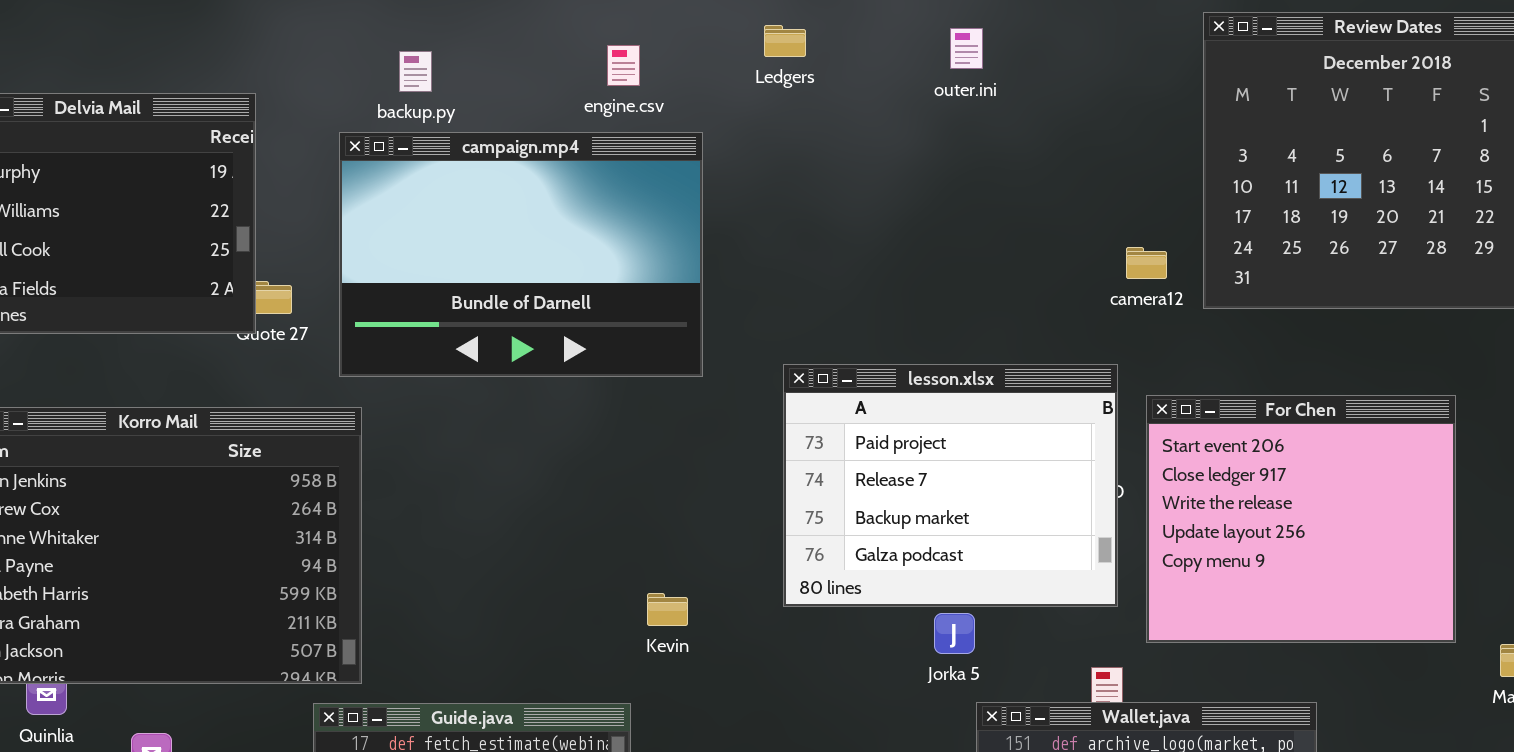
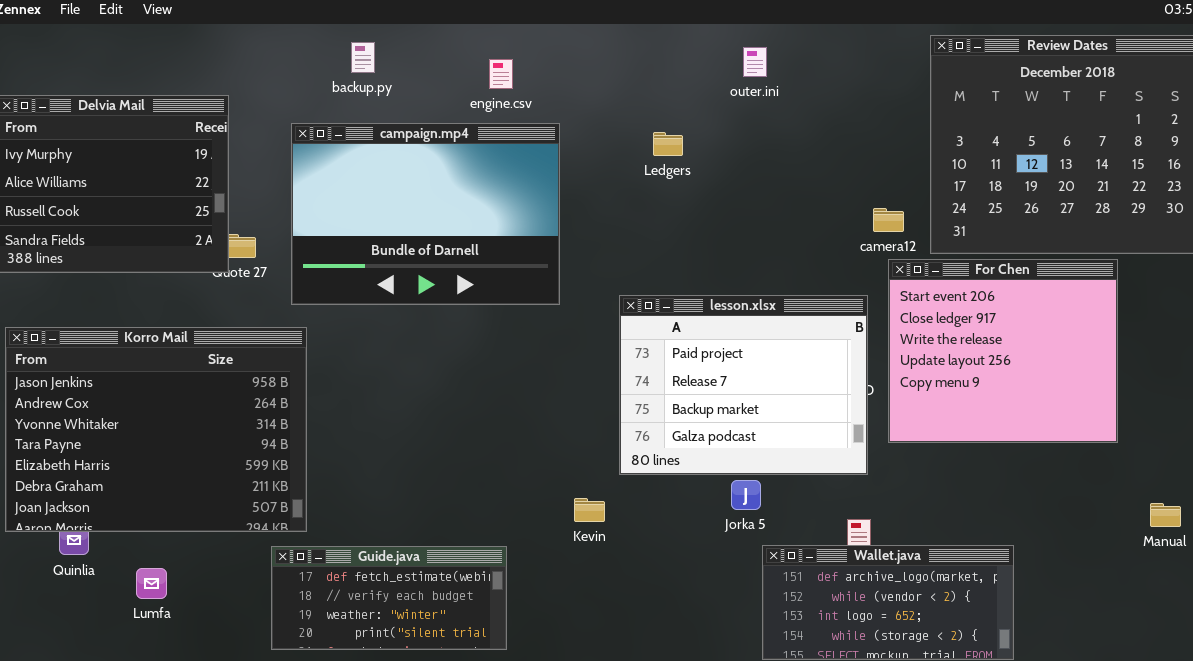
Ledgers: [764,25,806,57] -> [653,132,683,156], moved
backup.py: [399,51,432,92] -> [351,42,375,73], moved
For Chen: [1146,395,1456,643] -> [888,259,1118,443], moved
Kevin: [647,593,688,626] -> [574,498,605,522], moved

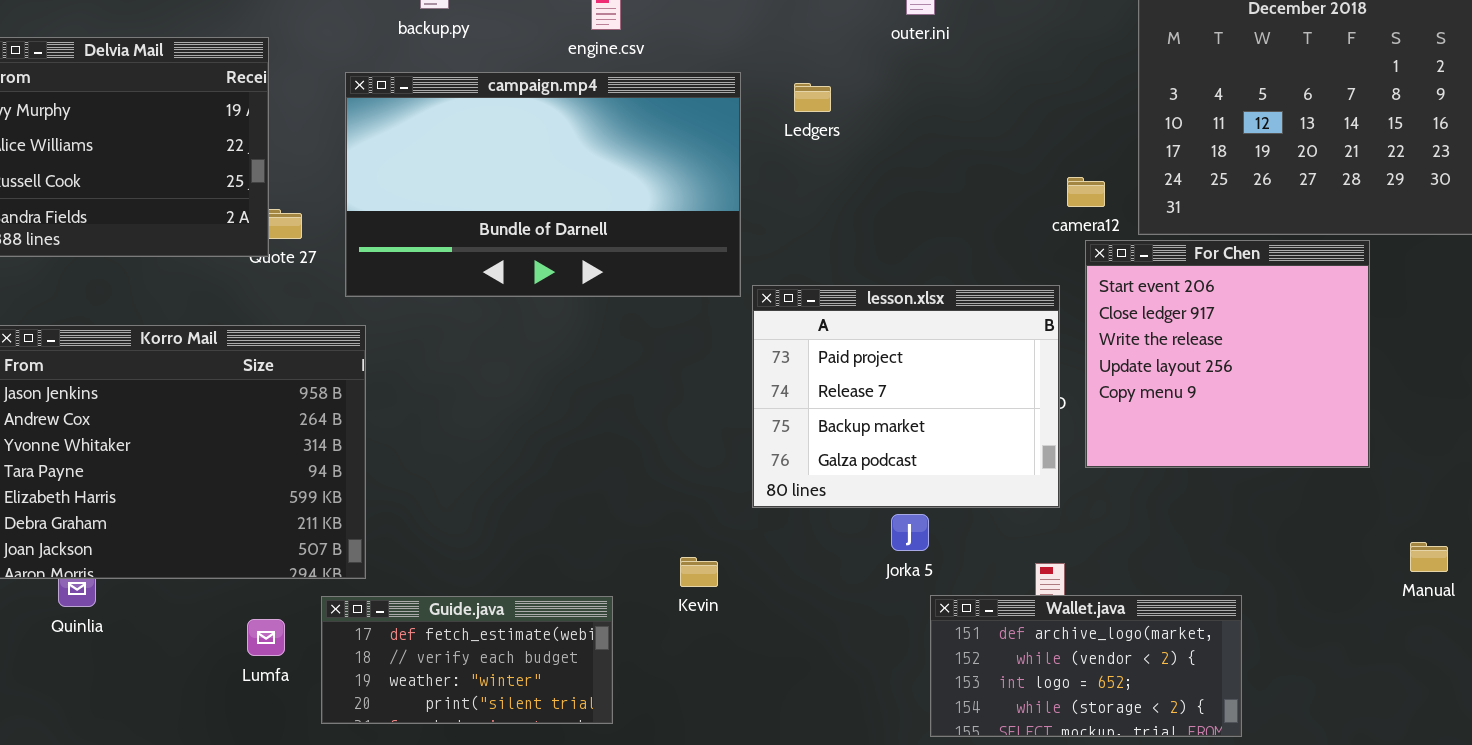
campaign.mp4: [291,123,560,305] -> [345,72,741,297], resized
Kevin: [574,498,605,522] -> [680,557,718,587], moved
Lumfa: [136,568,167,599] -> [247,619,285,656], moved

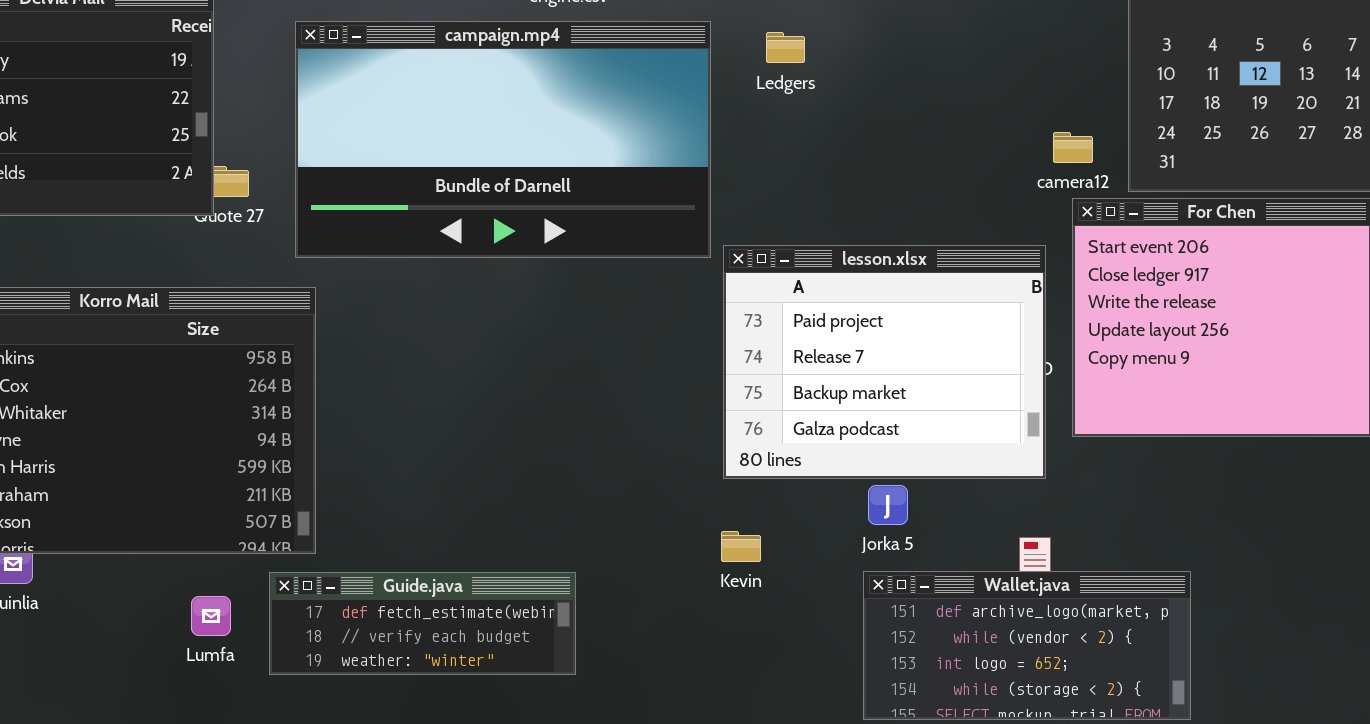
Kevin: [680,557,718,587] -> [721,531,761,562], moved
Wallet.java: [930,595,1242,737] -> [863,571,1191,720], moved
Guide.java: [321,596,613,724] -> [269,572,576,675], resized

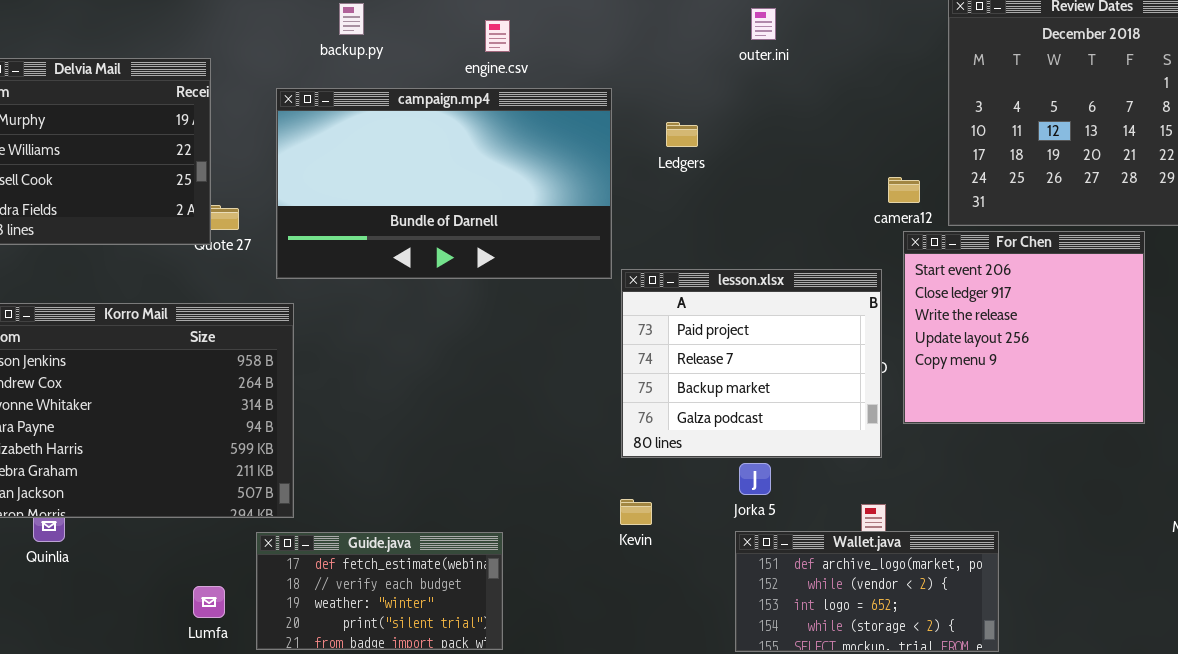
Ledgers: [766,32,805,63] -> [666,122,698,147], moved
Guide.java: [269,572,576,675] -> [256,532,503,650], resized
Lumfa: [191,596,231,636] -> [193,586,225,618], moved

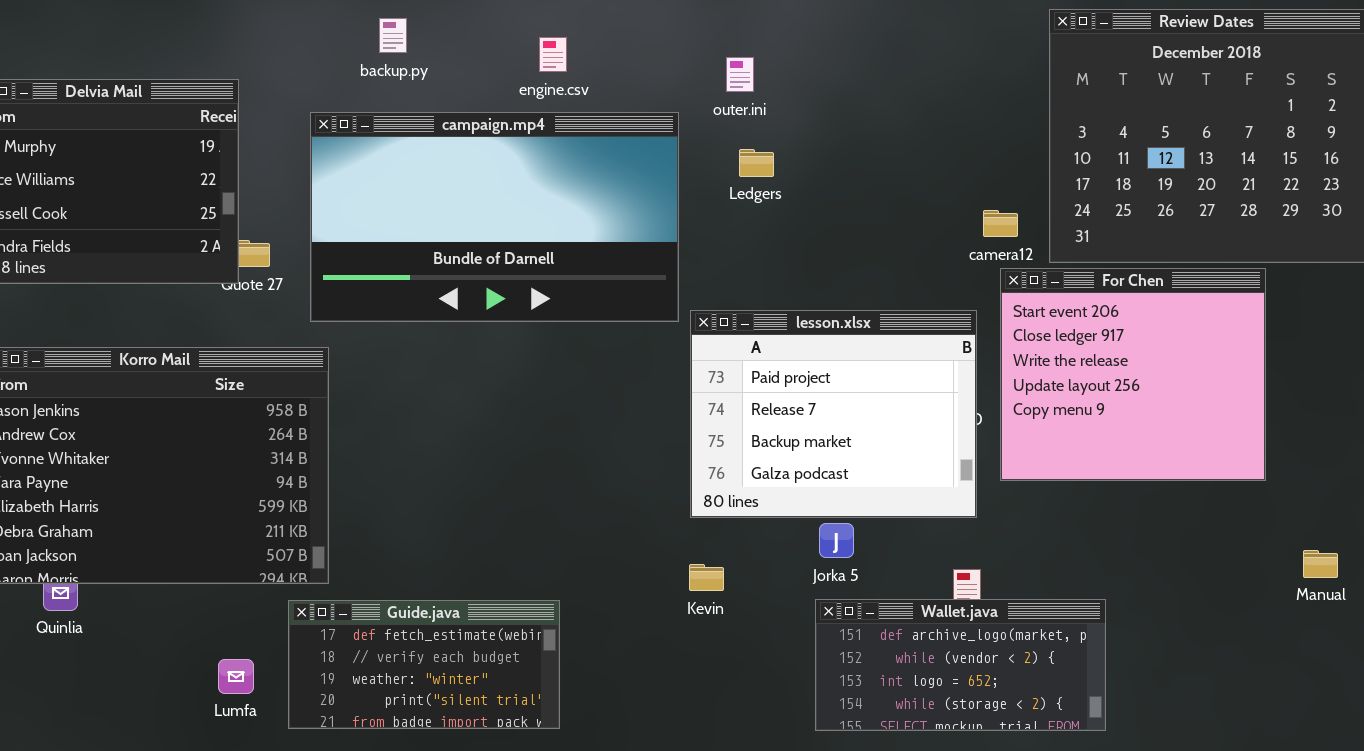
outer.ini: [751,8,776,40] -> [726,57,754,92], moved

